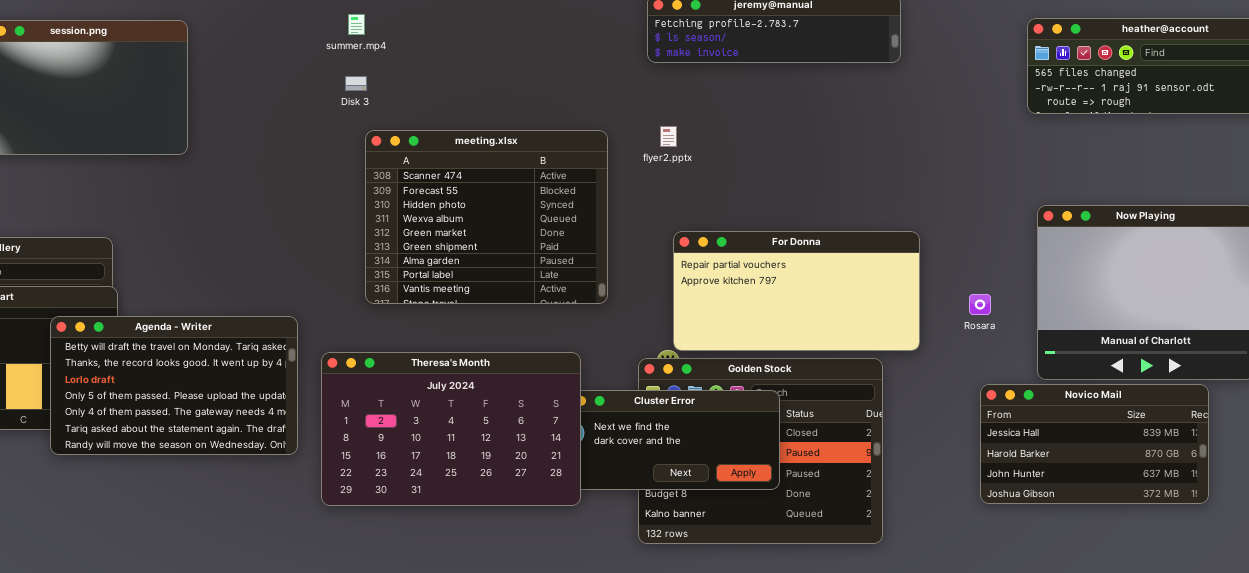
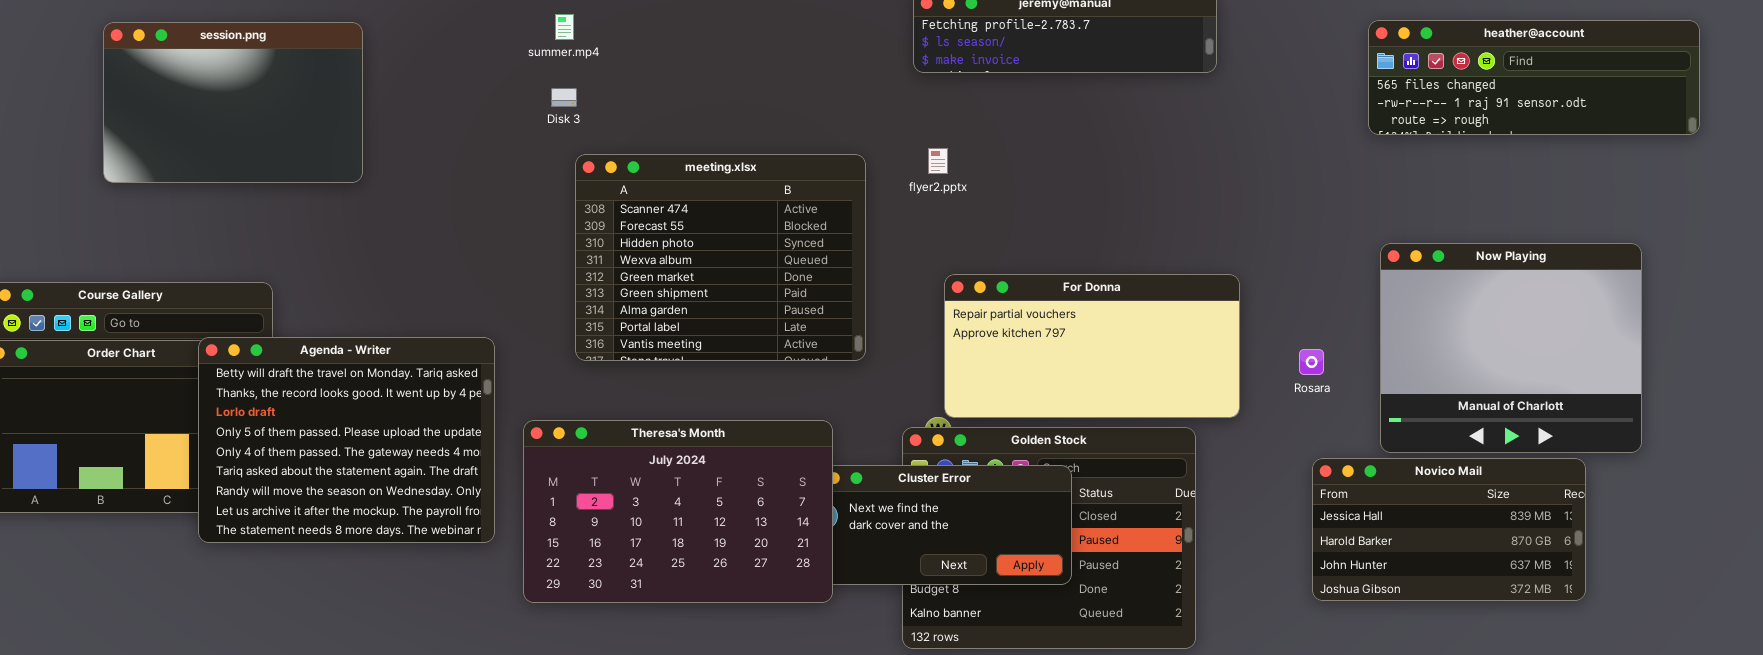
Agenda - Writer: [50,316,298,455] -> [198,337,495,543], resized

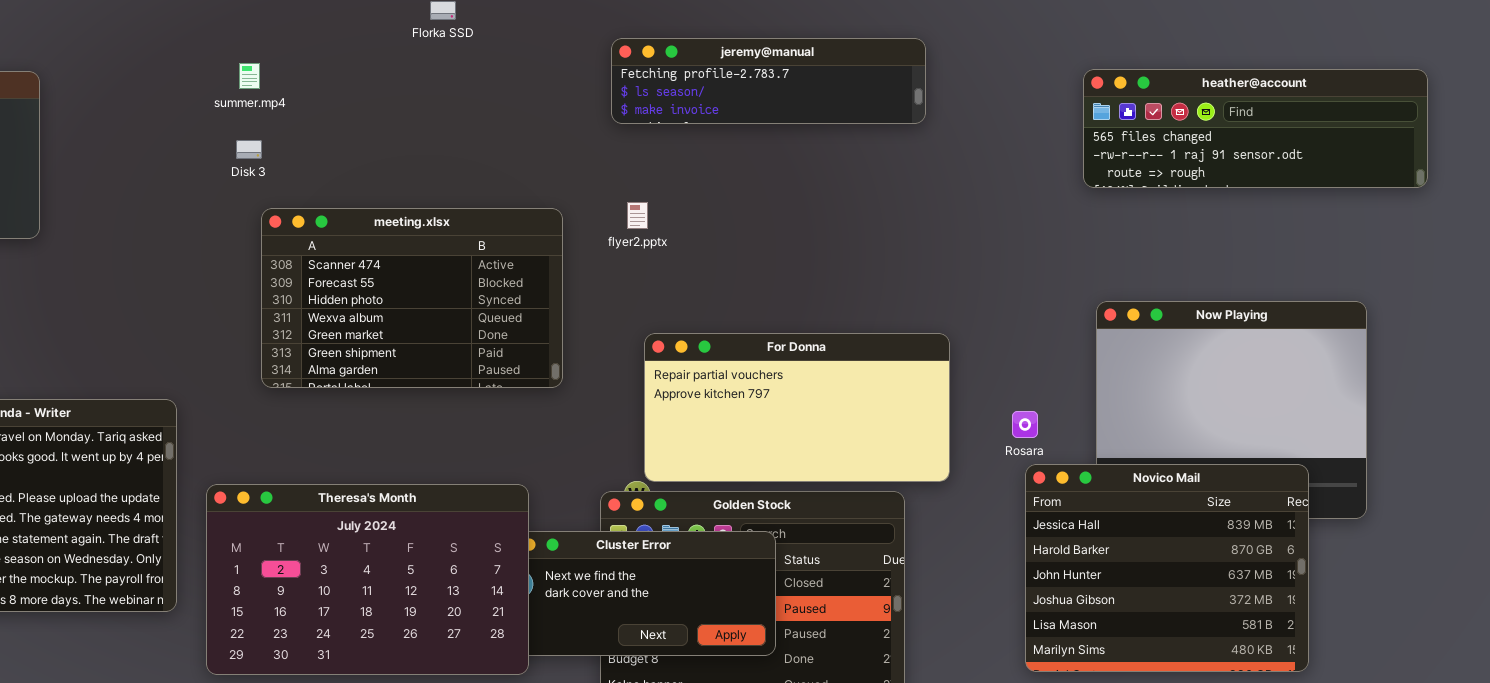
meeting.xlsx: [575,154,866,361] -> [261,208,563,388], resized
Novico Mail: [1312,458,1586,601] -> [1025,464,1309,672], resized

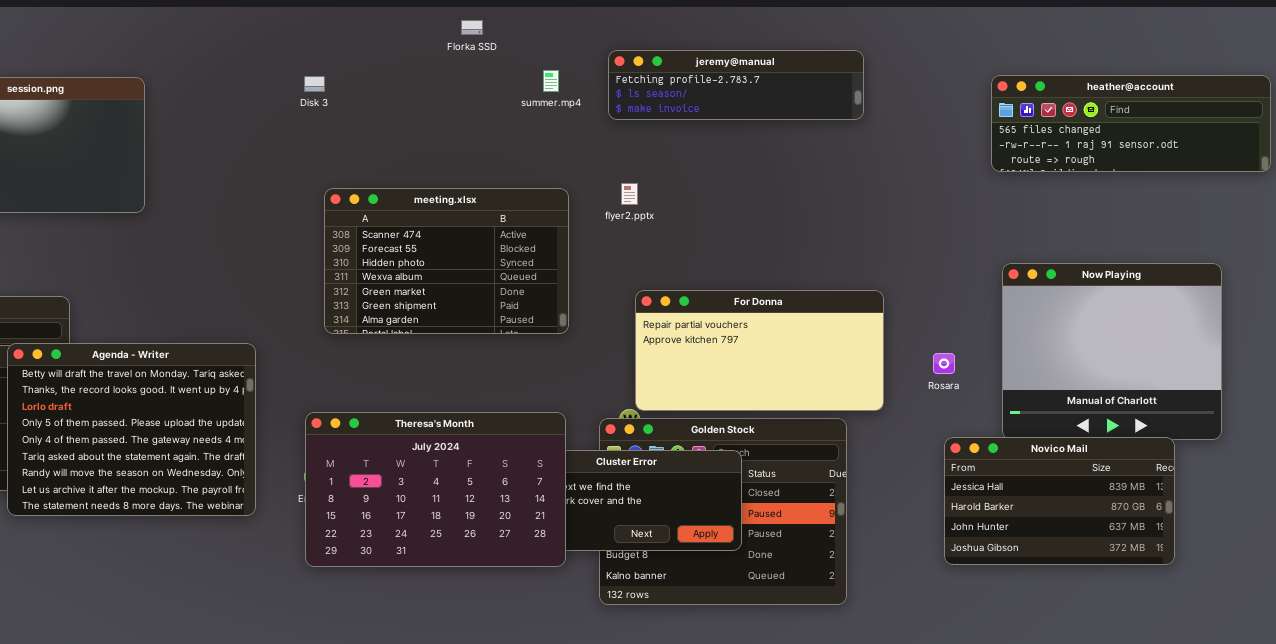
summer.mp4: [239,63,260,89] -> [543,70,559,92], moved
Disk 3: [236,140,262,159] -> [304,76,325,92], moved
Novico Mail: [1025,464,1309,672] -> [944,437,1175,565], resized
Theresa's Month: [206,484,529,675] -> [305,412,566,567], moved

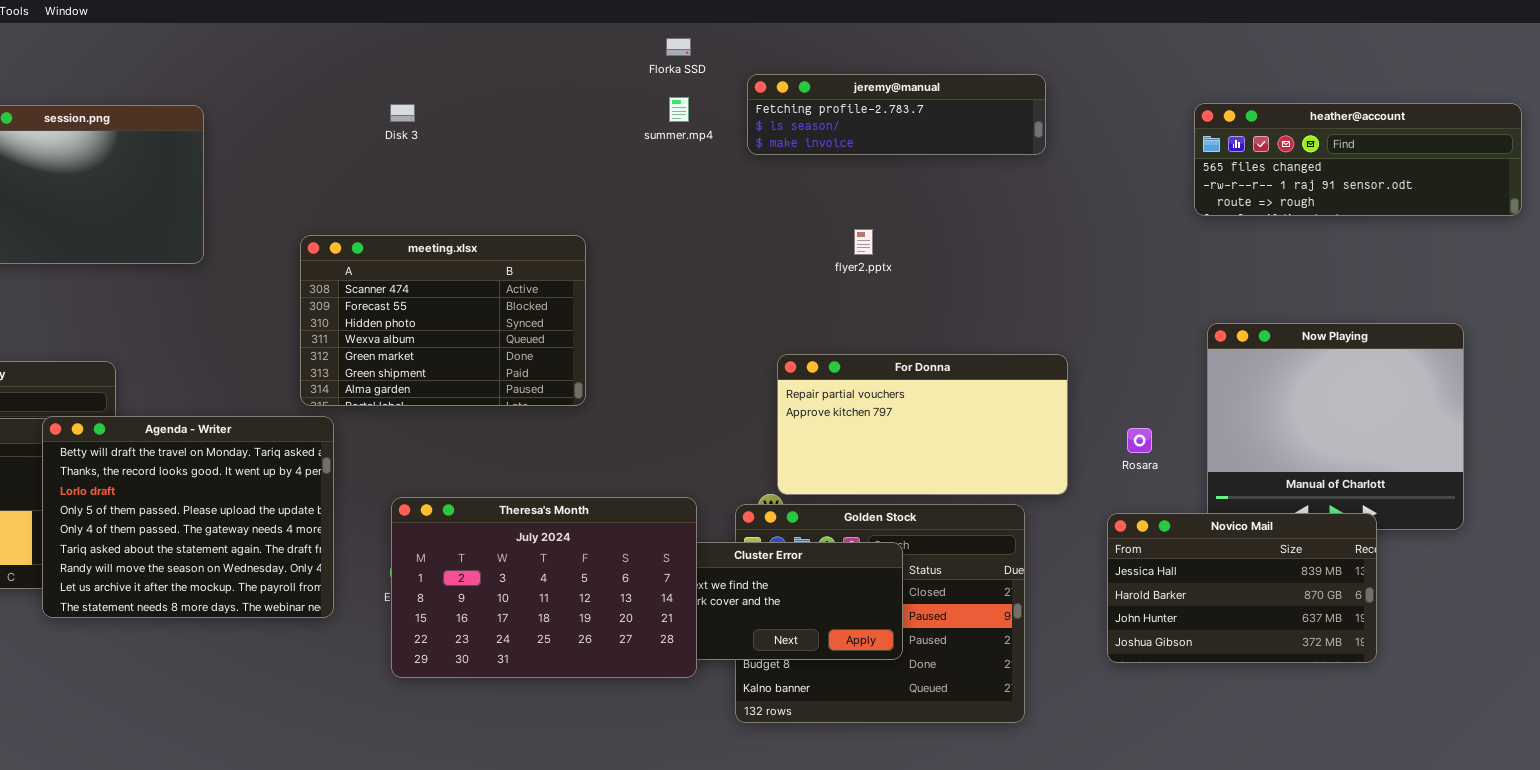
Florka SSD: [461,20,483,35] -> [666,38,691,56], moved
flyer2.pptx: [621,183,638,205] -> [854,229,873,255], moved
meeting.xlsx: [324,188,569,334] -> [300,235,586,406], moved
Novico Mail: [944,437,1175,565] -> [1107,513,1377,663], moved

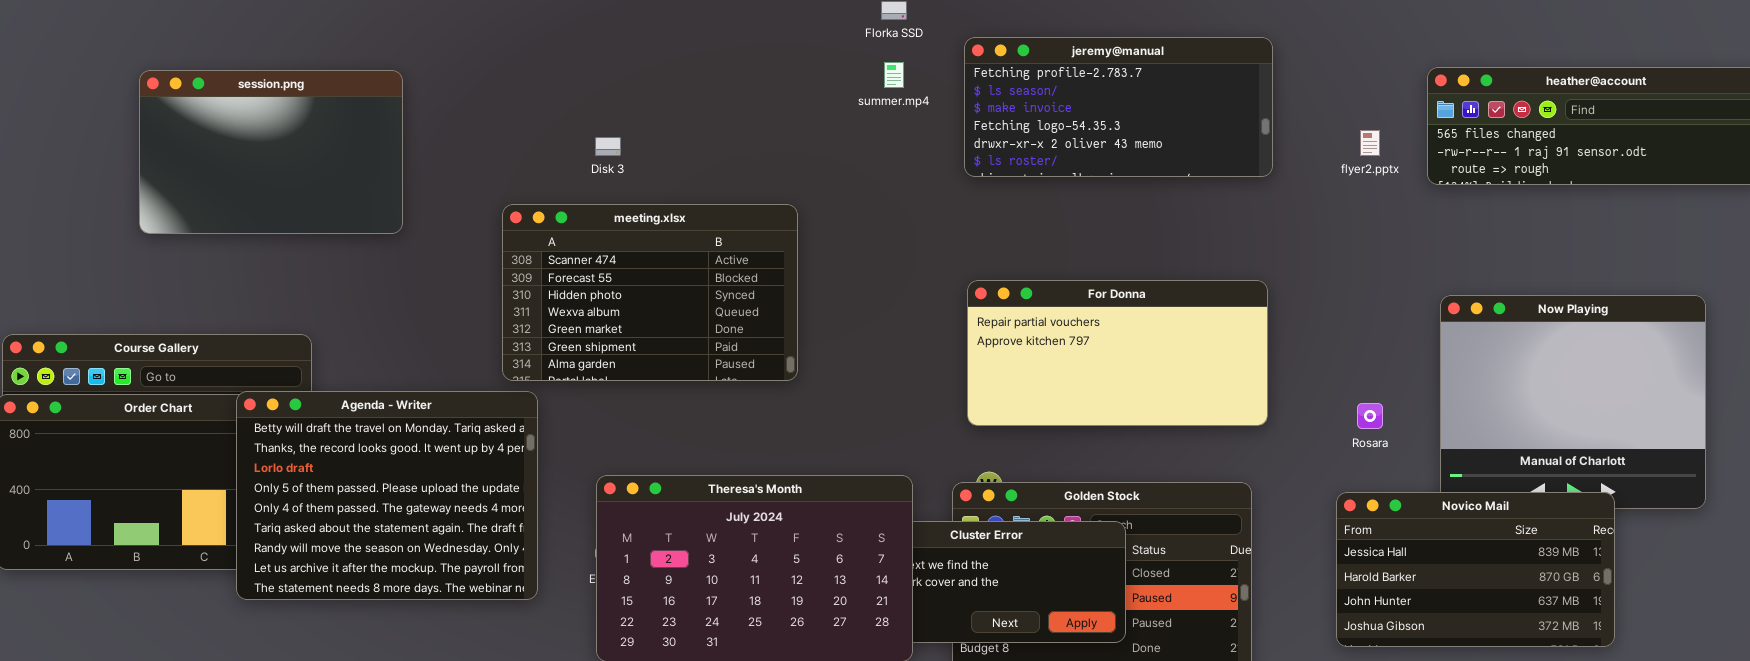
jeremy@manual: [747,74,1046,155] -> [964,37,1273,177], resized
Disk 3: [390,104,415,122] -> [595,137,621,156], moved
flyer2.pptx: [854,229,873,255] -> [1360,130,1380,156], moved
For Donna: [777,354,1068,495] -> [967,280,1268,426], moved

